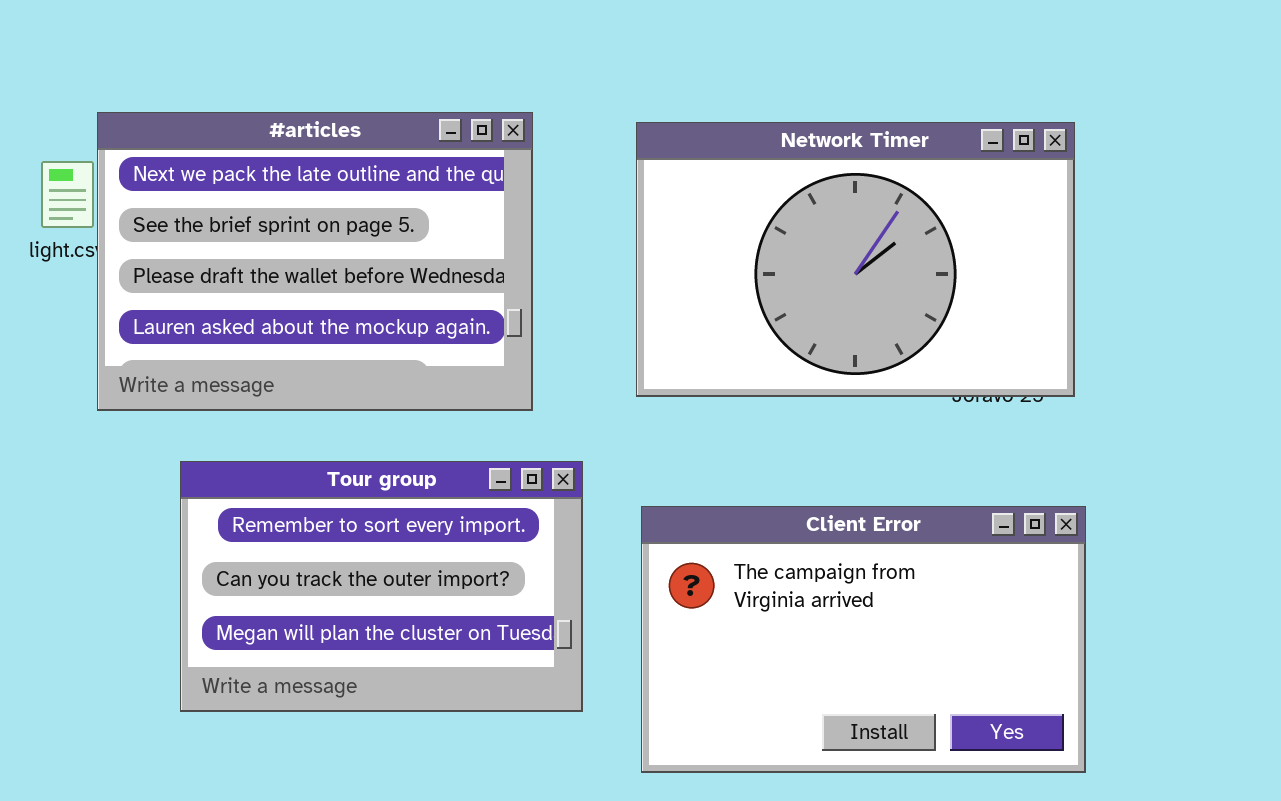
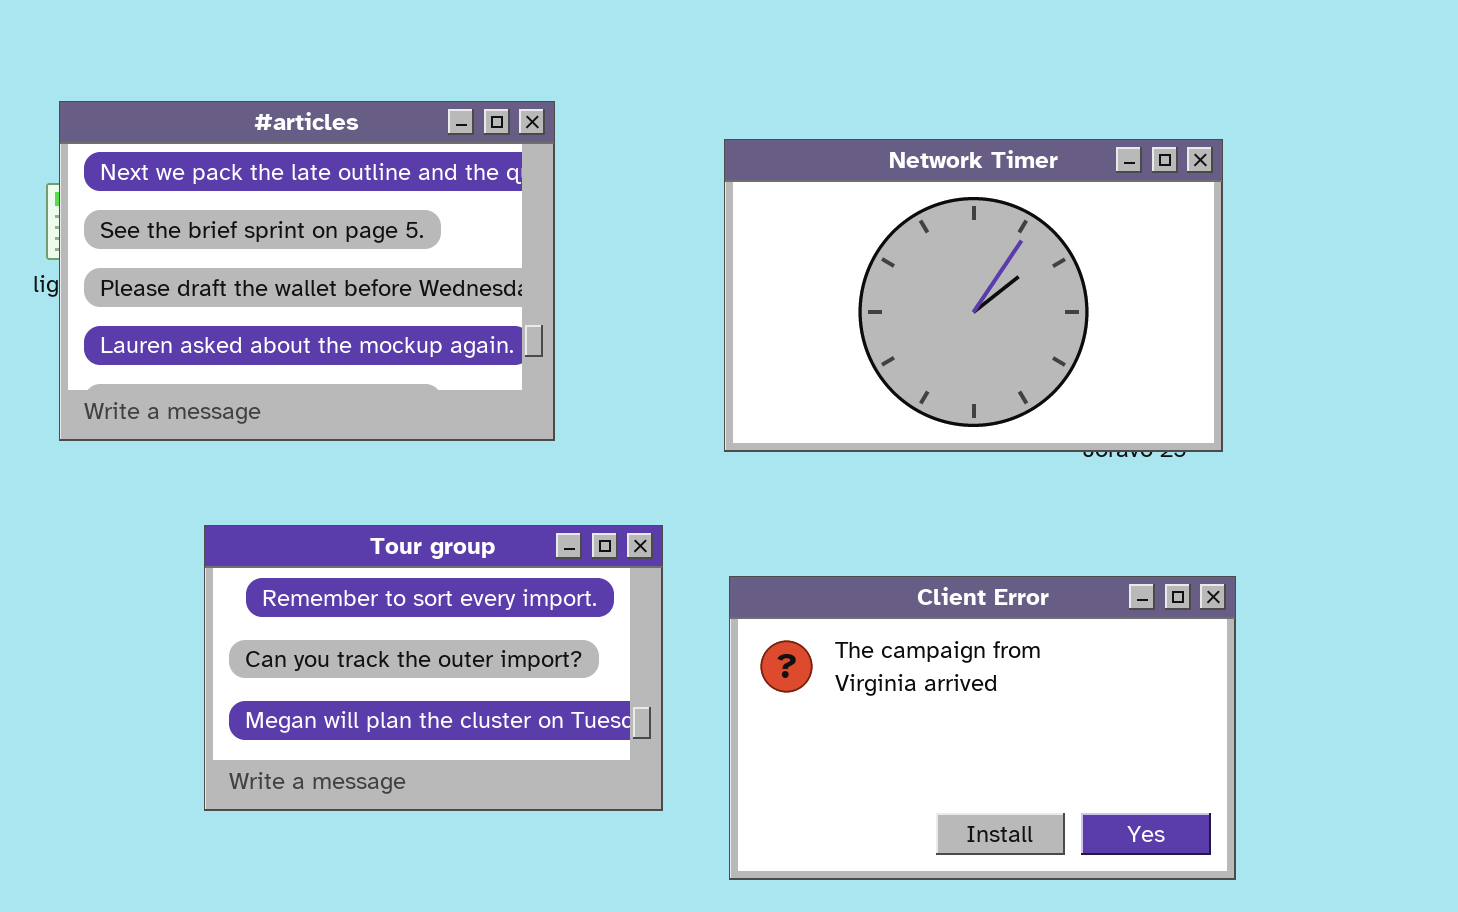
#articles: [97,112,533,411] -> [59,101,555,441], moved

